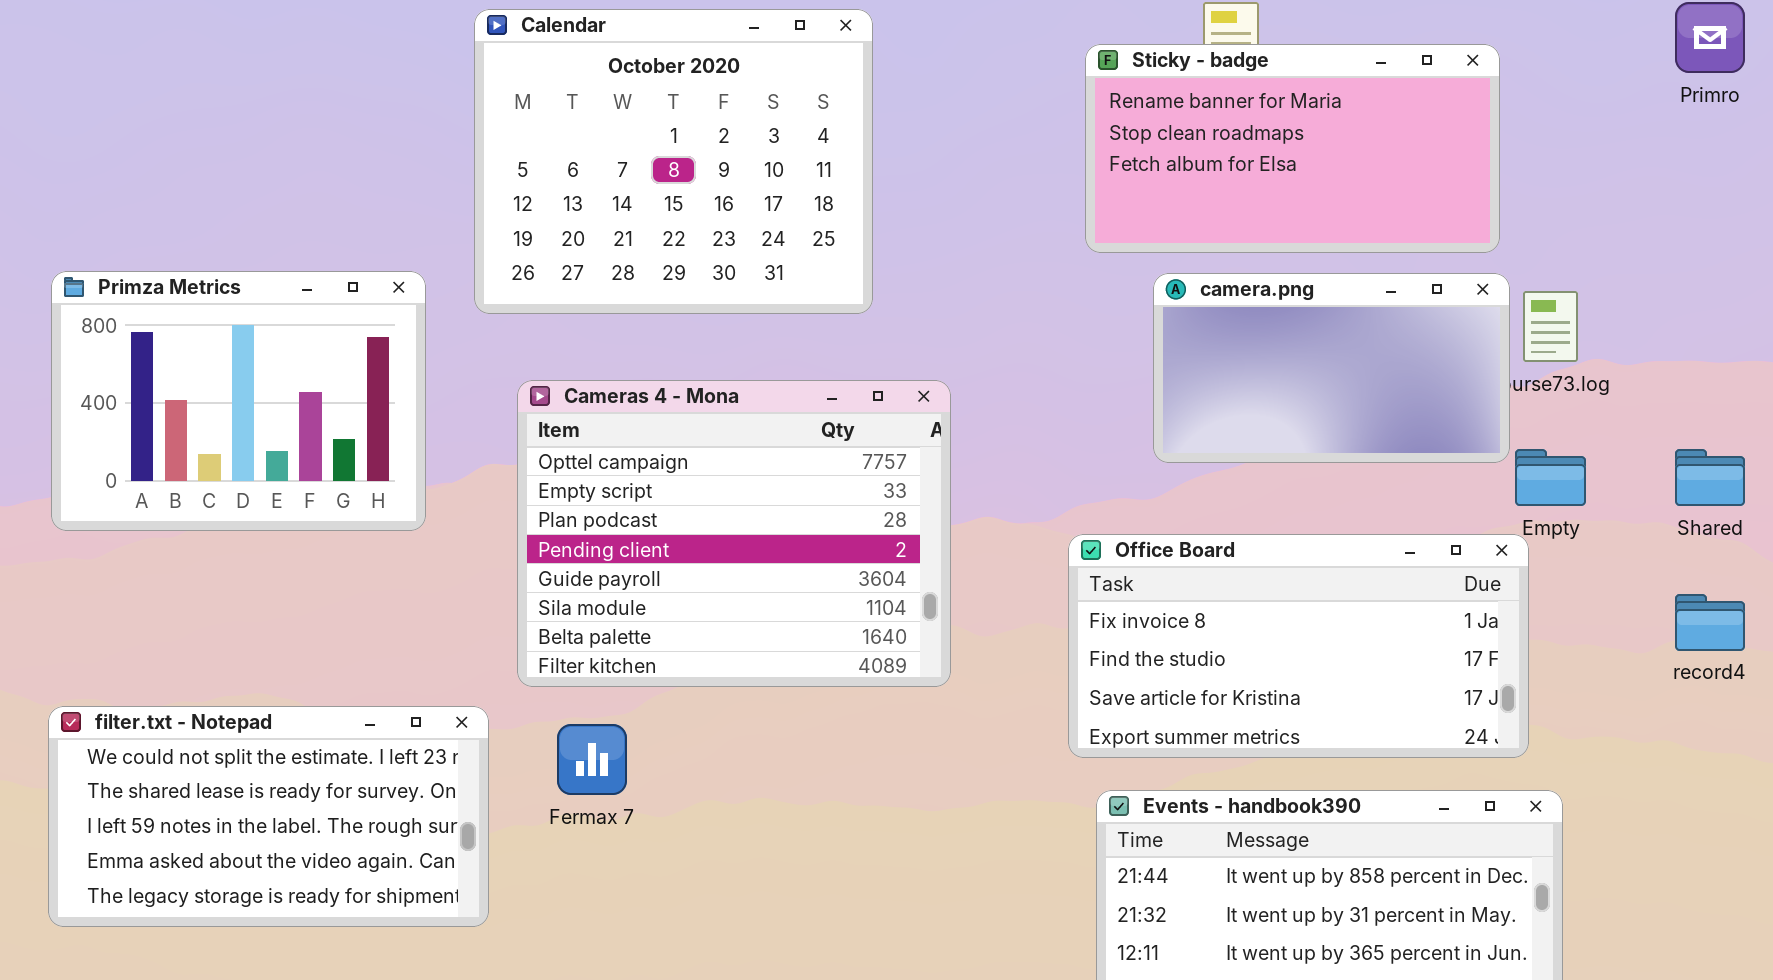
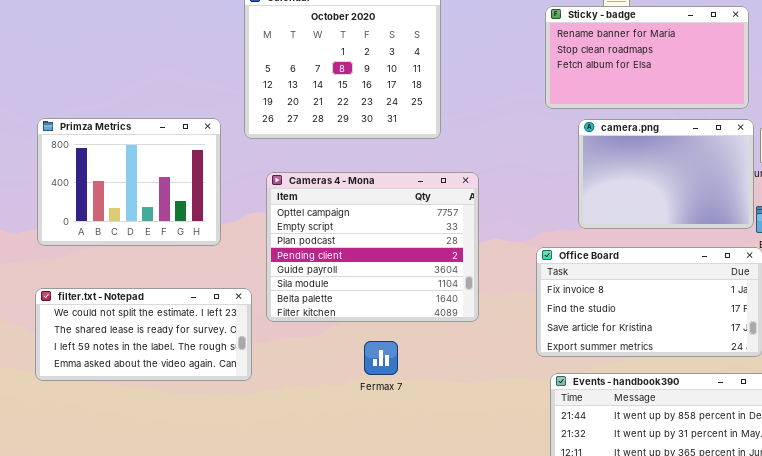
camera.png: [1153,273,1510,463] -> [578,119,754,229], resized
filter.txt - Notepad: [48,706,489,927] -> [35,288,252,381], moved, resized
Fermax 7: [557,724,627,795] -> [364,341,398,375], moved

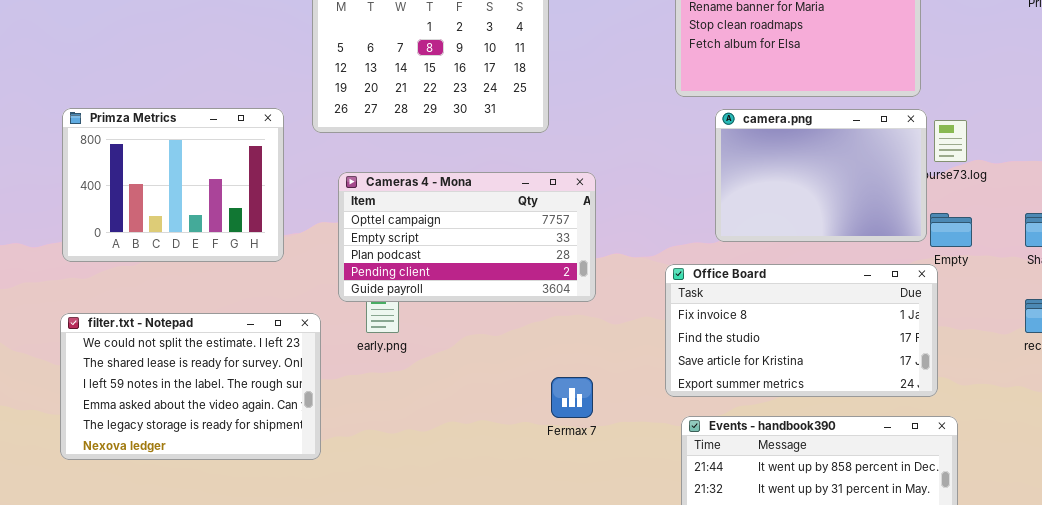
Cameras 4 - Mona: [266,172,479,322] -> [338,172,596,302], resized
filter.txt - Notepad: [35,288,252,381] -> [60,313,321,460], resized
Fermax 7: [364,341,398,375] -> [551,377,593,418], moved

